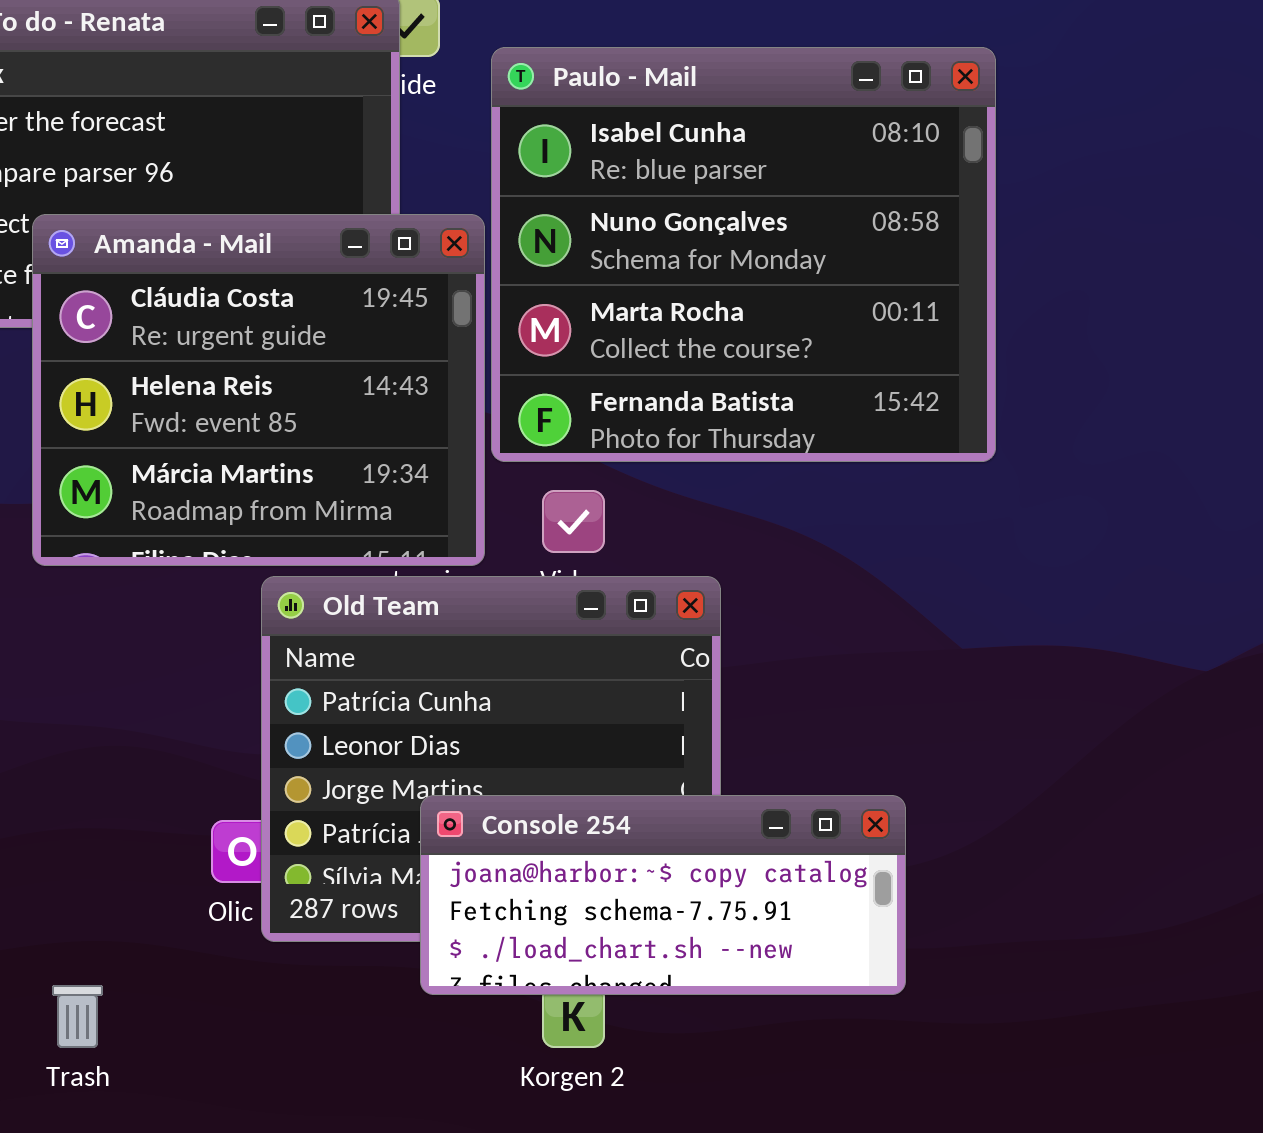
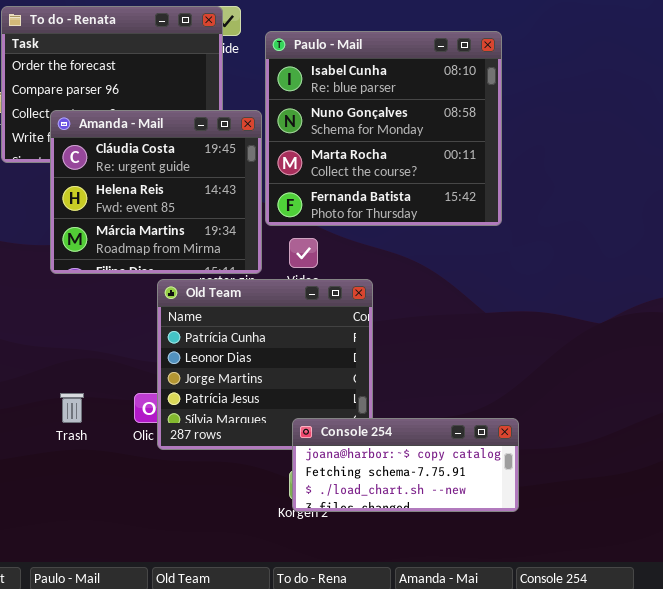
Console 254: [420,795,906,995] -> [292,418,519,512], moved
Trash: [52,985,103,1048] -> [60,393,84,423], moved

